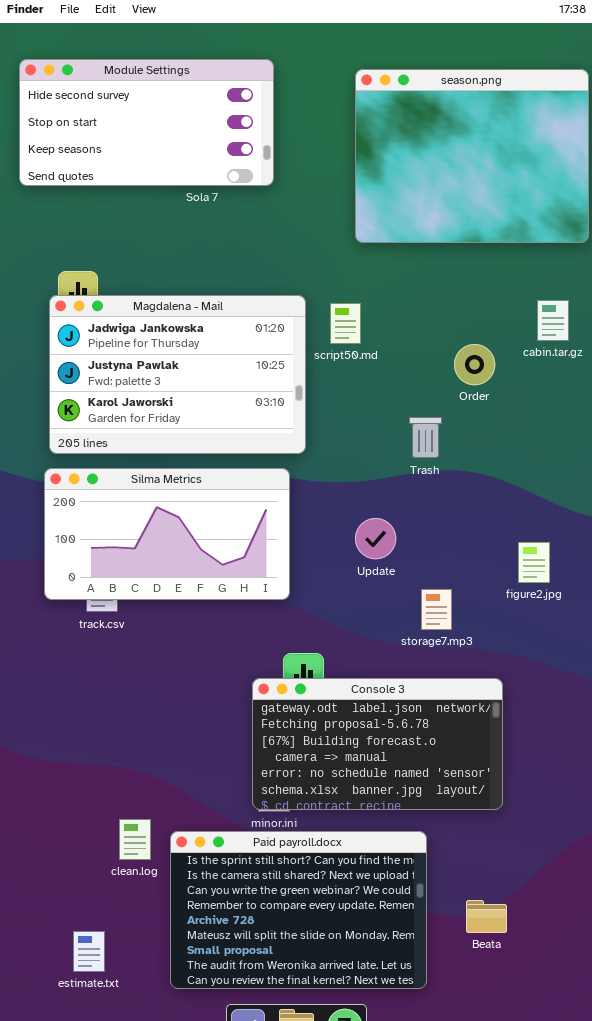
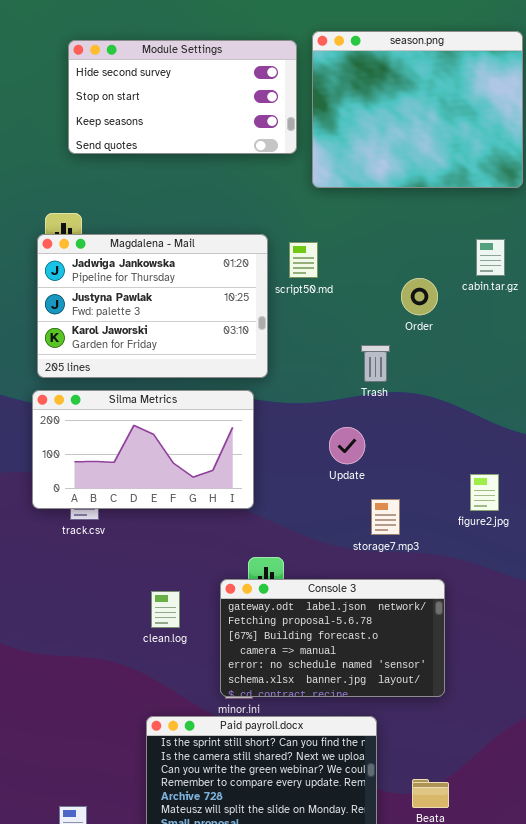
Module Settings: [19,59,274,186] -> [68,40,297,154], moved
Update: [355,518,396,559] -> [329,427,365,464], moved
figure2.jpg: [518,542,550,583] -> [470,474,499,511], moved
clean.log: [119,819,151,860] -> [151,591,180,628], moved

